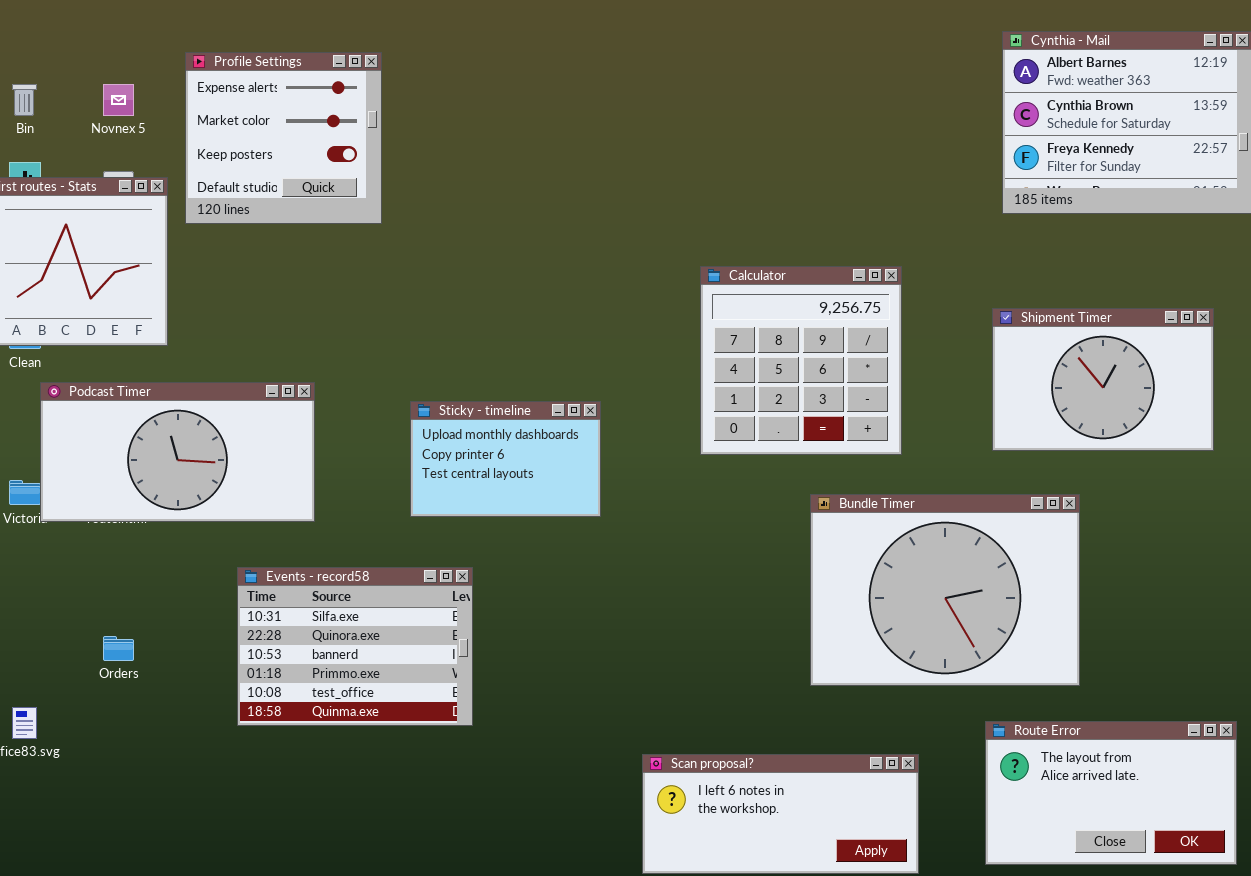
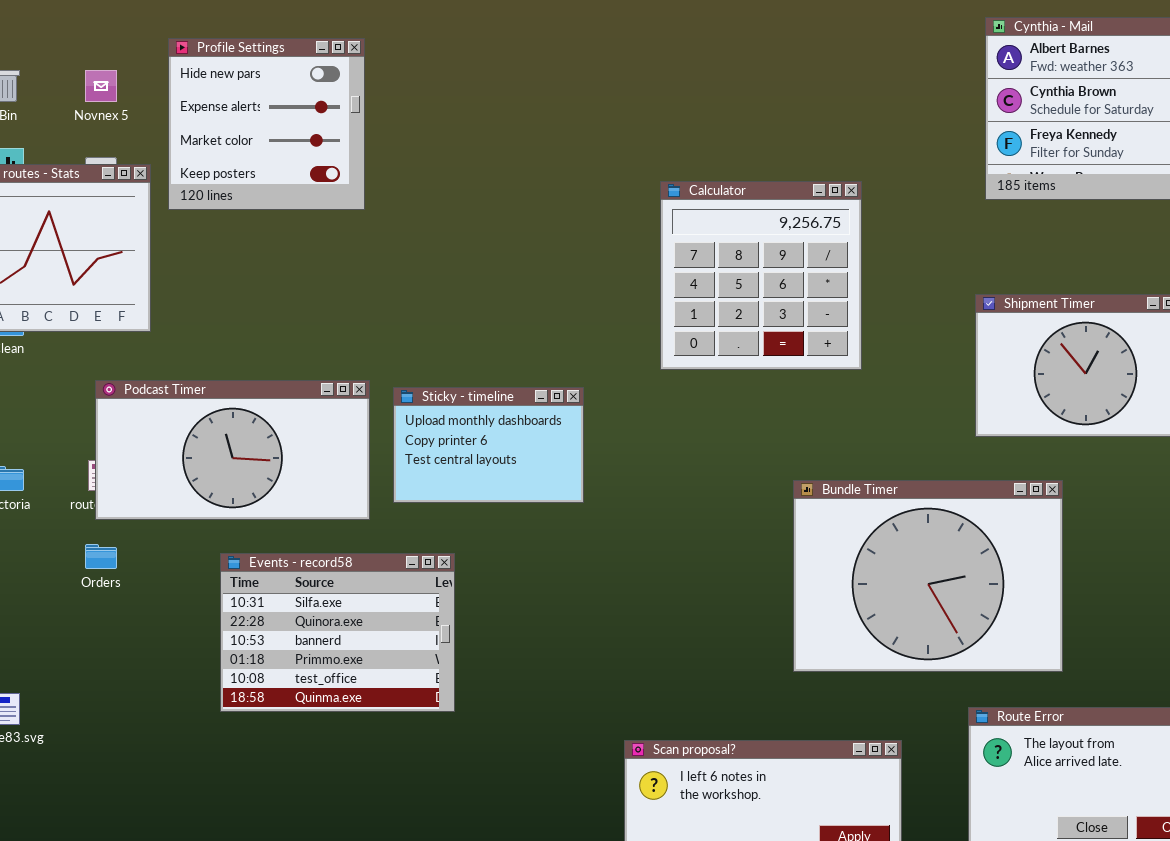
Profile Settings: [185,52,382,224] -> [168,38,365,210], scrolled up 1 row
Calculator: [700,266,902,455] -> [660,181,862,370], moved
Podcast Timer: [40,382,315,522] -> [95,380,370,520], moved
Orders: [103,636,134,661] -> [85,544,117,569], moved

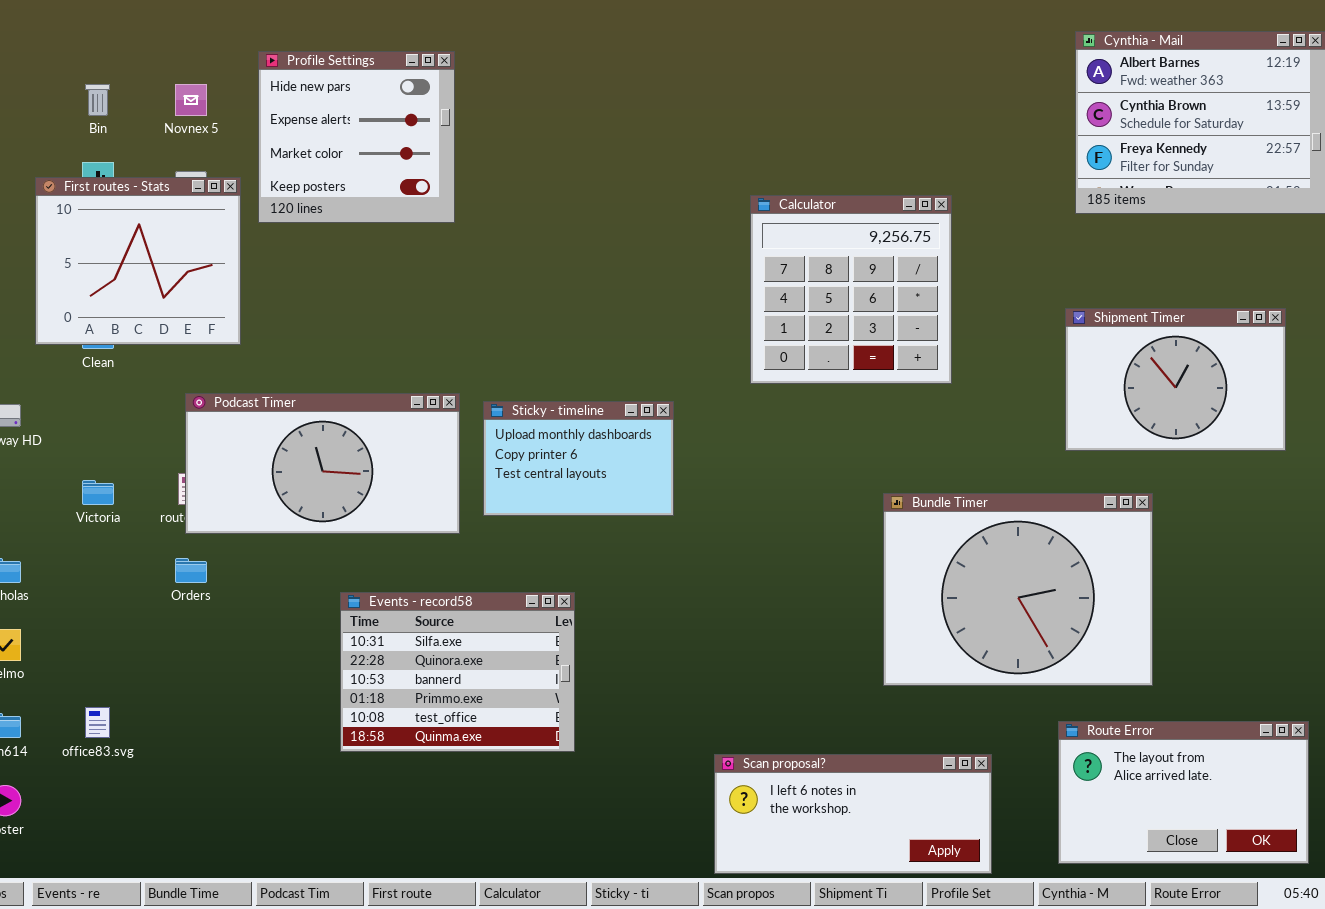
Events - record58: [220,553,455,712] -> [340,592,575,752], moved

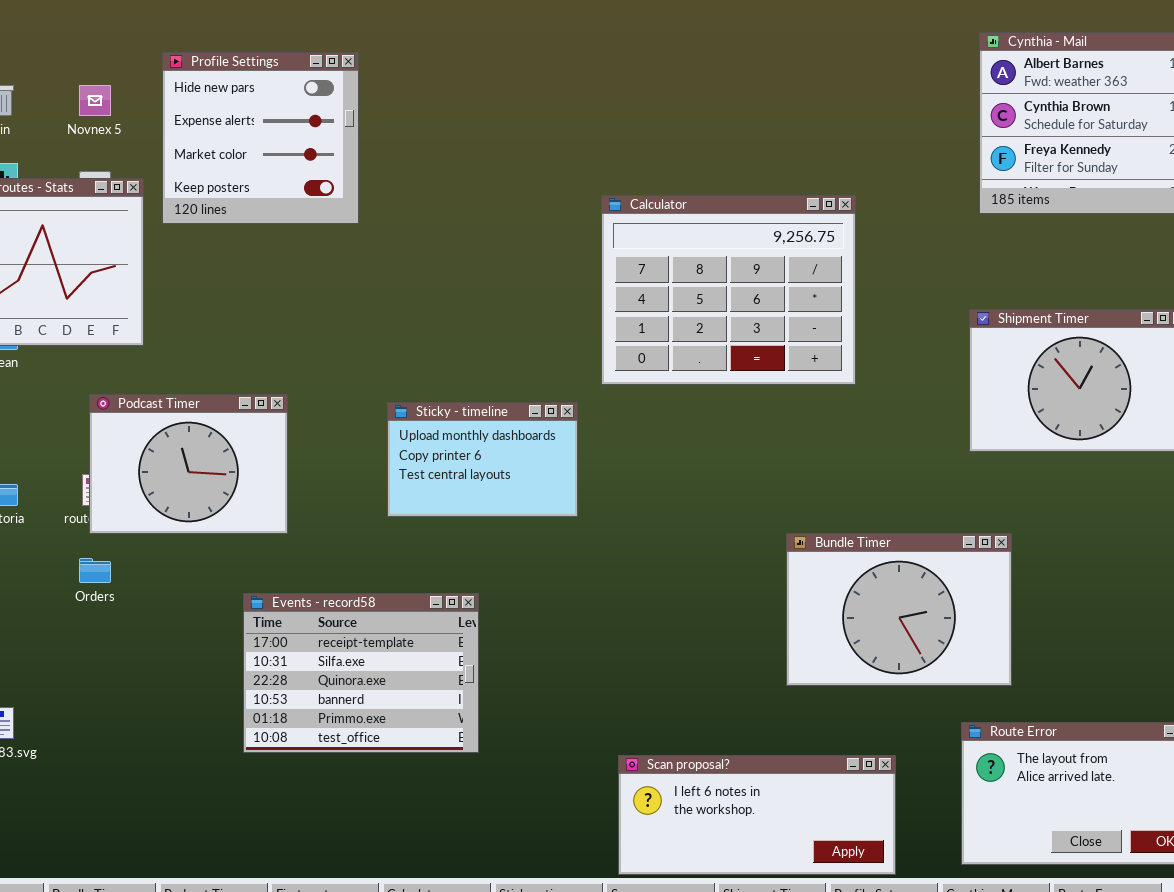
Calculator: [750,195,952,384] -> [601,195,856,385], resized
Podcast Timer: [185,393,460,534] -> [89,394,288,534], resized
Bundle Timer: [883,493,1153,686] -> [786,533,1012,686], resized
Events - record58: [340,592,575,752] -> [243,593,479,753], scrolled up 1 row

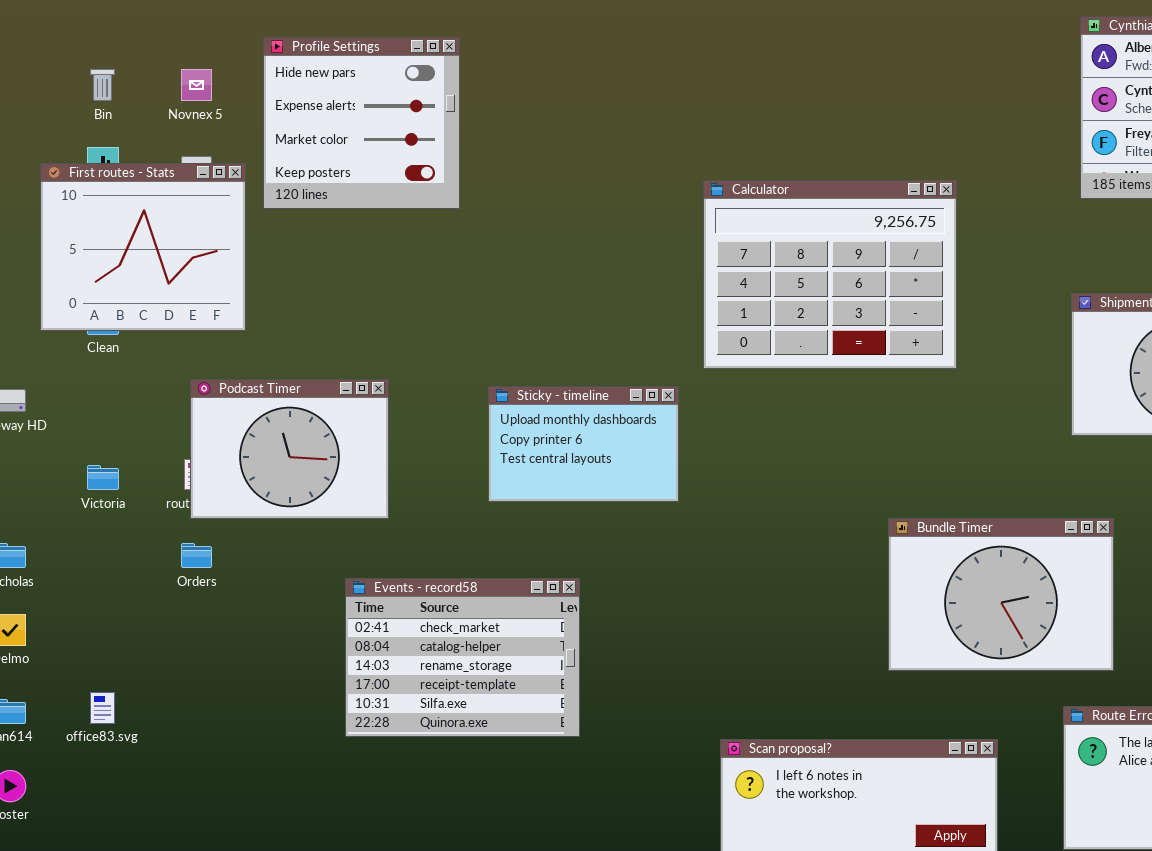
Events - record58: [243,593,479,753] -> [345,578,580,737], scrolled up 3 rows

